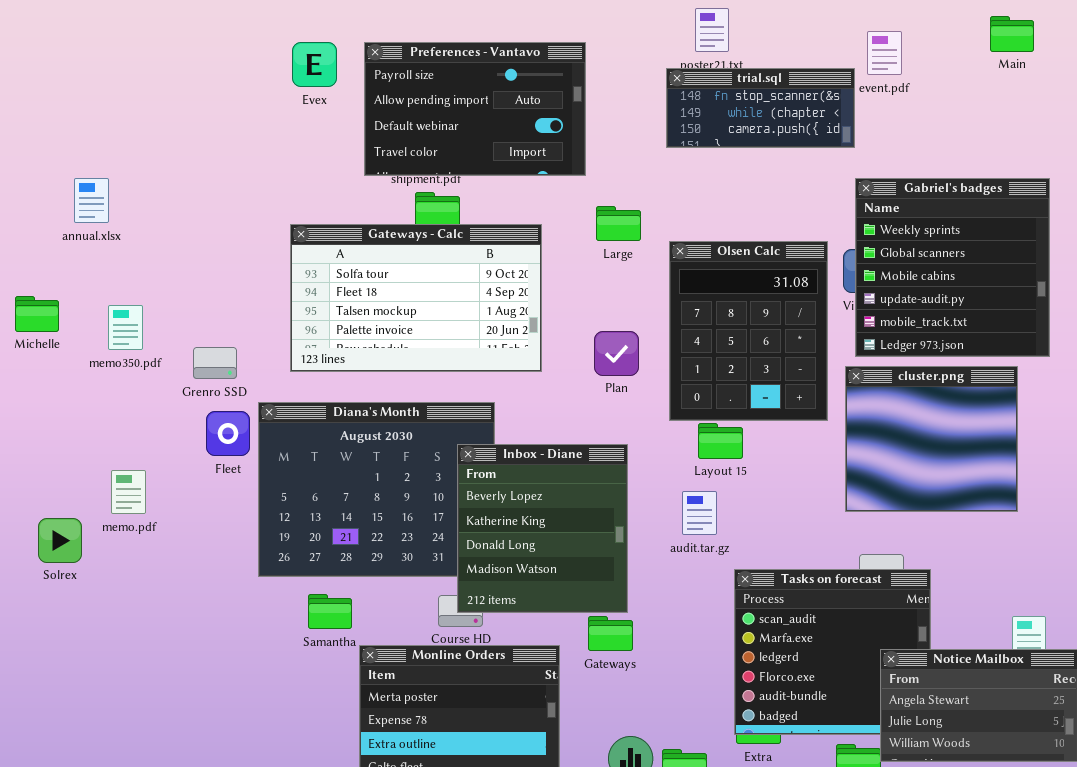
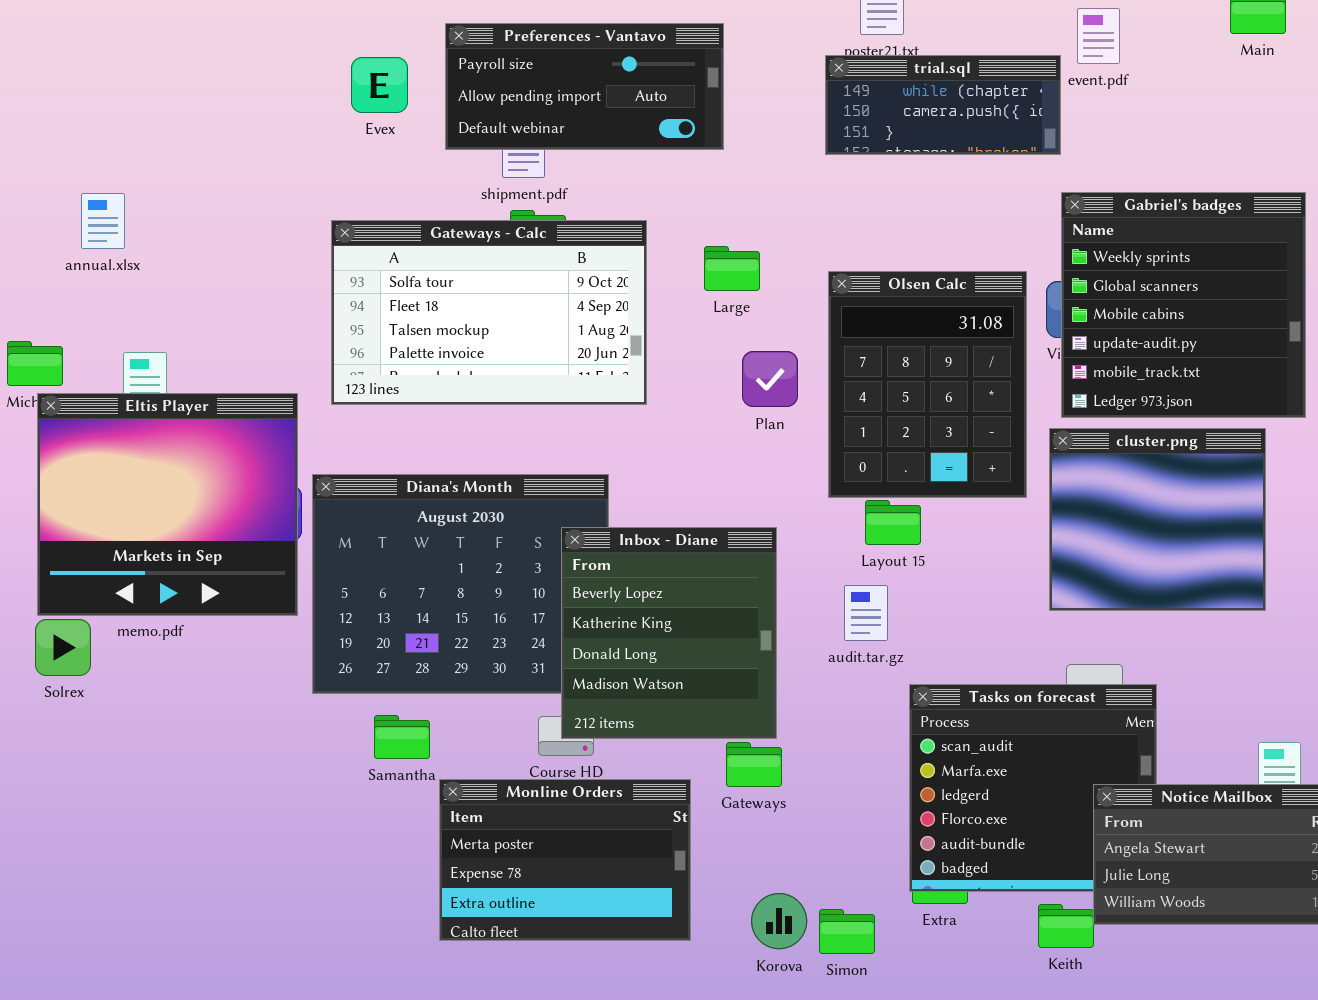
Evex: [292,42,337,87] -> [351,57,408,113], moved
Preferences - Vantavo: [364,42,586,176] -> [445,23,724,150], resized
trial.sql: [666,68,855,148] -> [825,55,1061,155], scrolled down 1 row
Large: [596,206,641,241] -> [704,246,760,291], moved
Gateways - Calc: [290,224,542,372] -> [331,220,647,405], moved
Plan: [594,331,639,376] -> [742,351,798,407], moved
Eltis Player: none -> [37,393,298,616], opened

